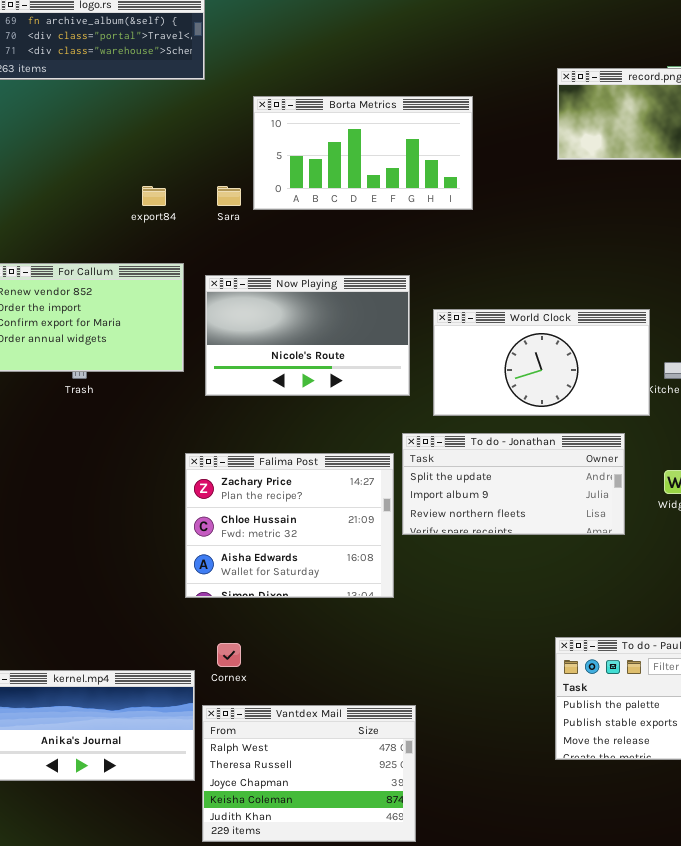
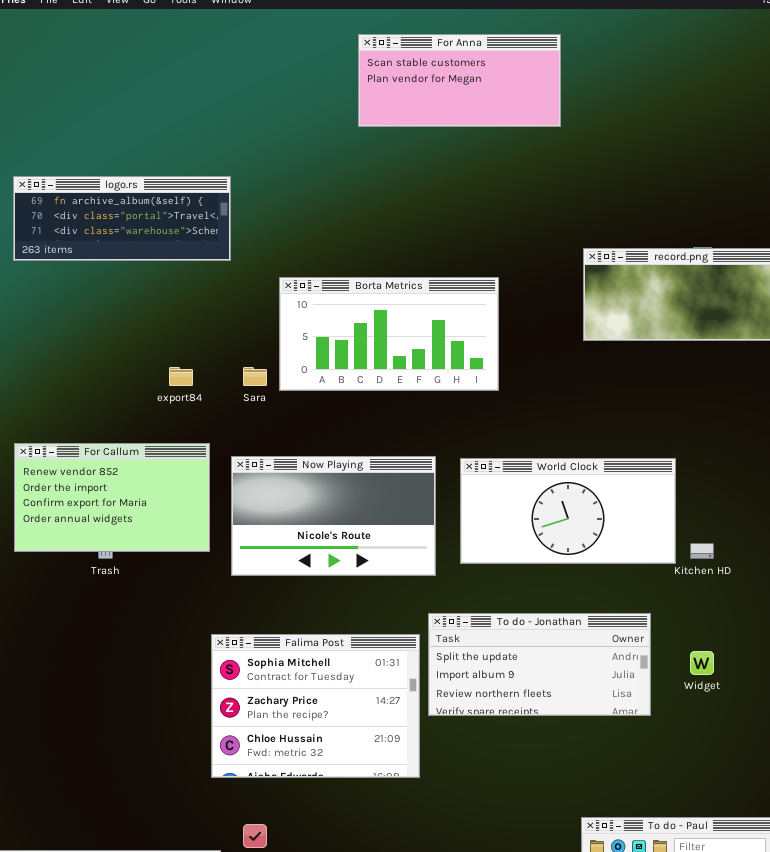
World Clock: [433,309,650,416] -> [460,458,676,564], moved
Falima Post: [185,453,394,598] -> [211,634,420,778], scrolled up 1 row

